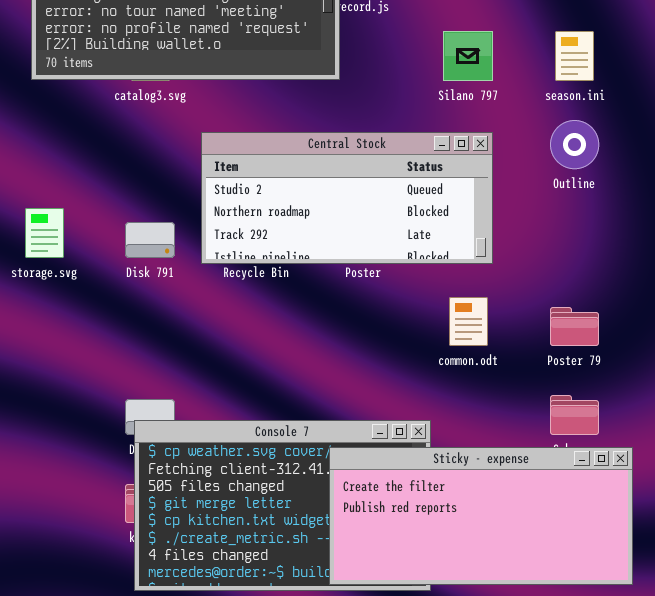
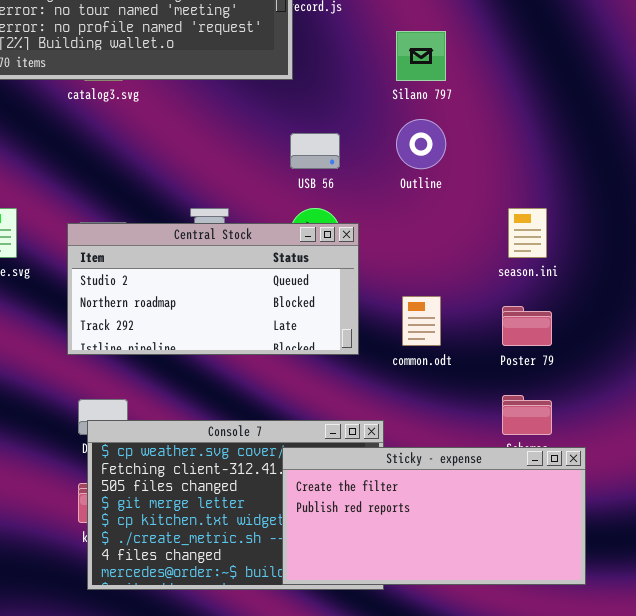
season.ini: [555,31,594,81] -> [508,208,547,258], moved
Outline: [550,120,599,169] -> [396,119,446,169], moved
Central Stock: [201,132,493,264] -> [67,223,359,355], moved

